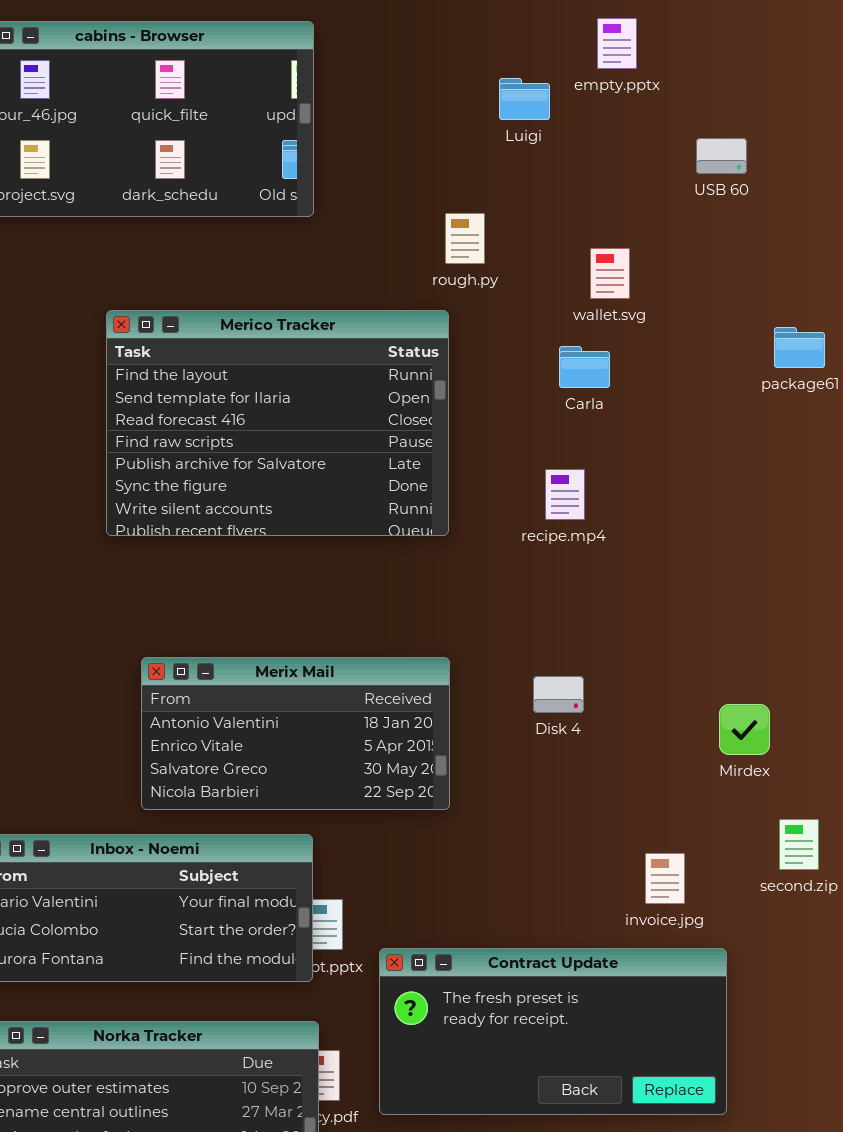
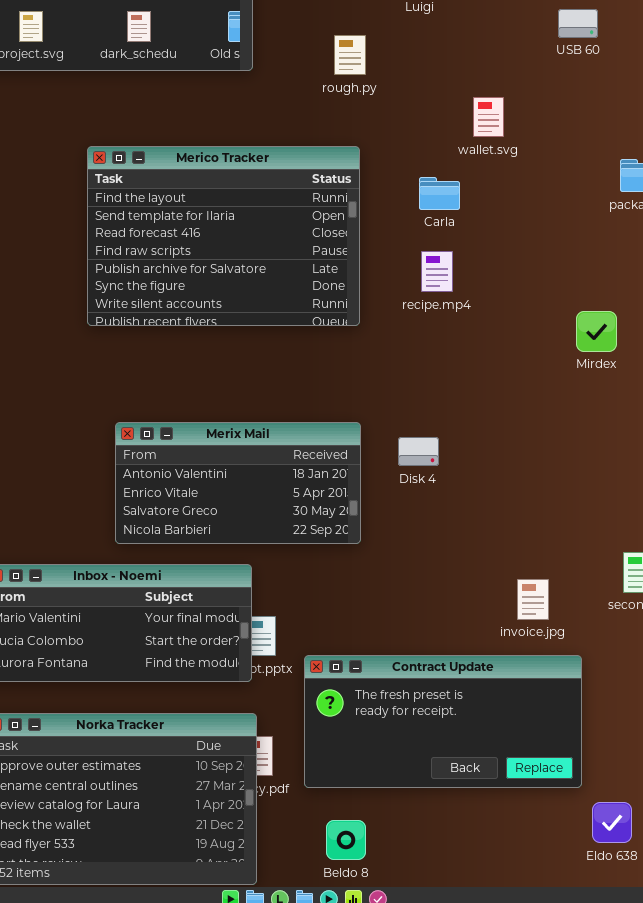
rough.py: [445,213,485,264] -> [334,35,366,75], moved
Carla: [559,346,610,388] -> [419,177,460,210], moved
recipe.mp4: [545,469,585,520] -> [421,251,453,292], moved
Disk 4: [533,676,584,713] -> [398,437,439,466], moved
Mirdex: [719,704,770,755] -> [576,311,617,352], moved

